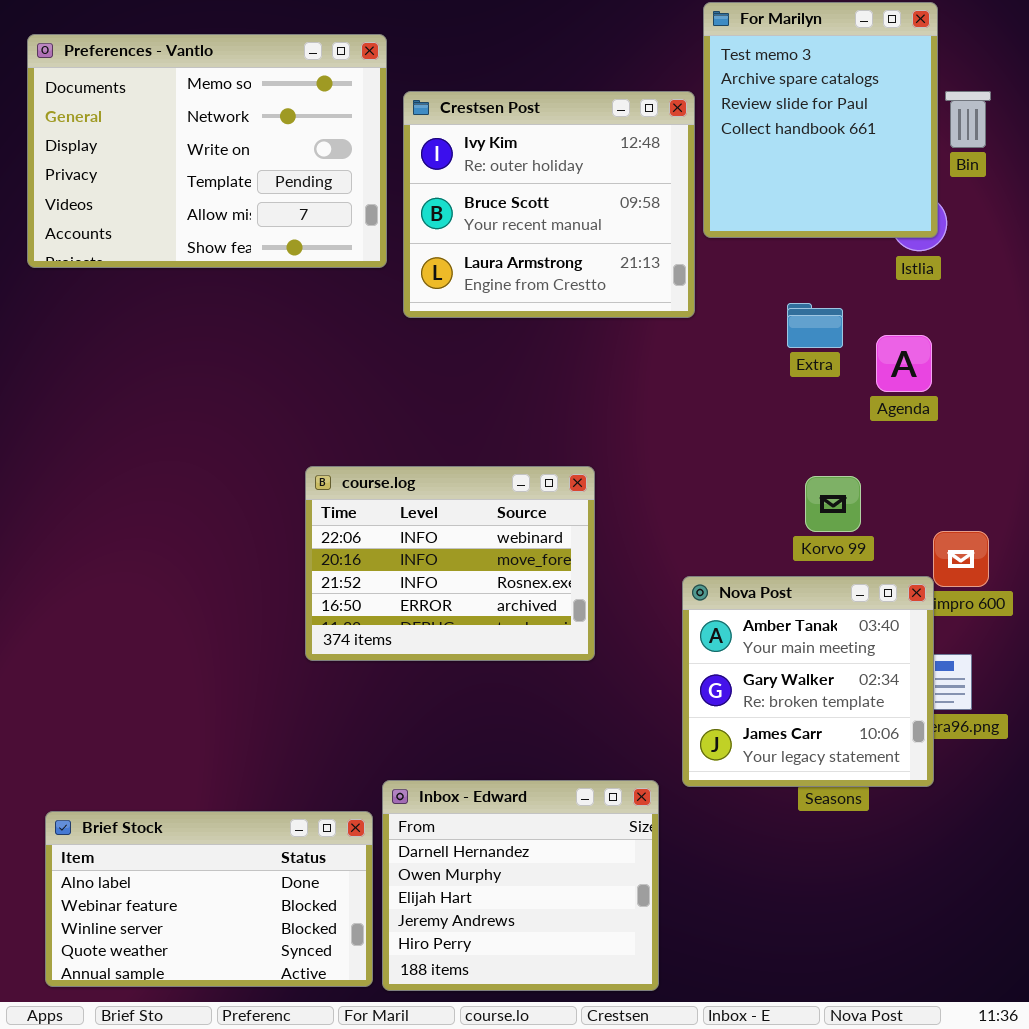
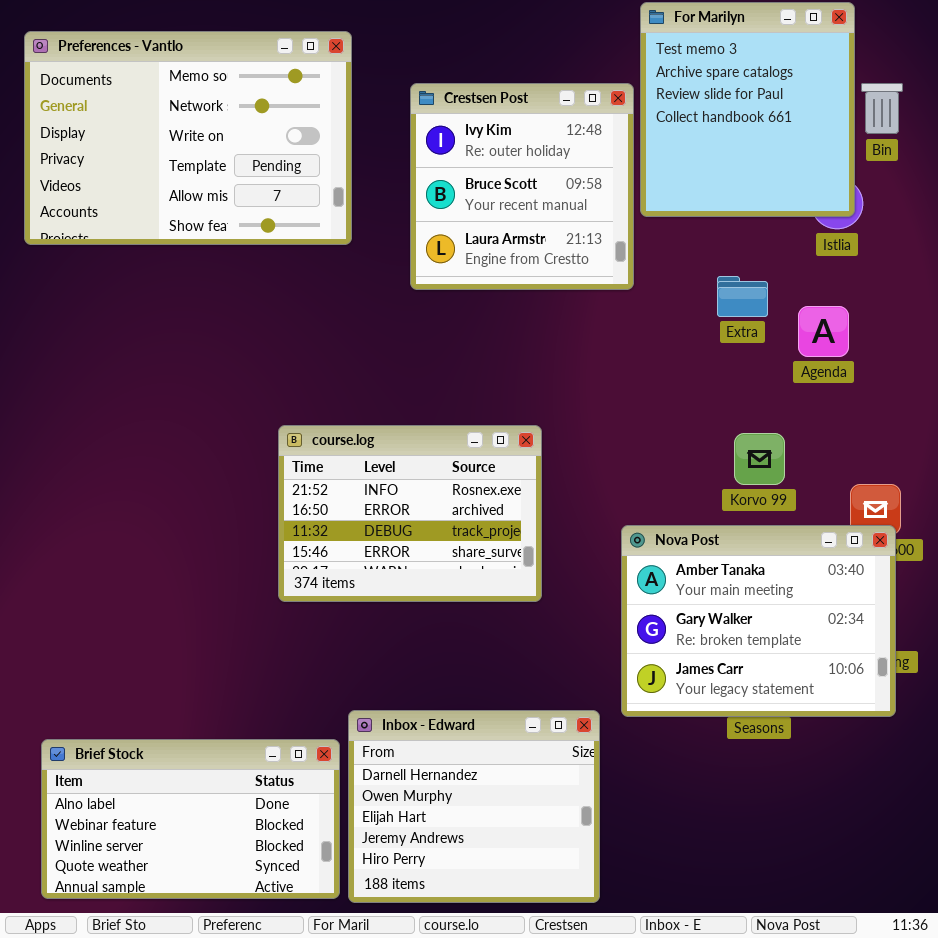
Crestsen Post: [403,91,695,318] -> [410,83,634,290], resized
course.log: [305,466,595,661] -> [278,425,542,602], scrolled down 2 rows
Nova Post: [682,576,934,787] -> [621,525,896,717], resized

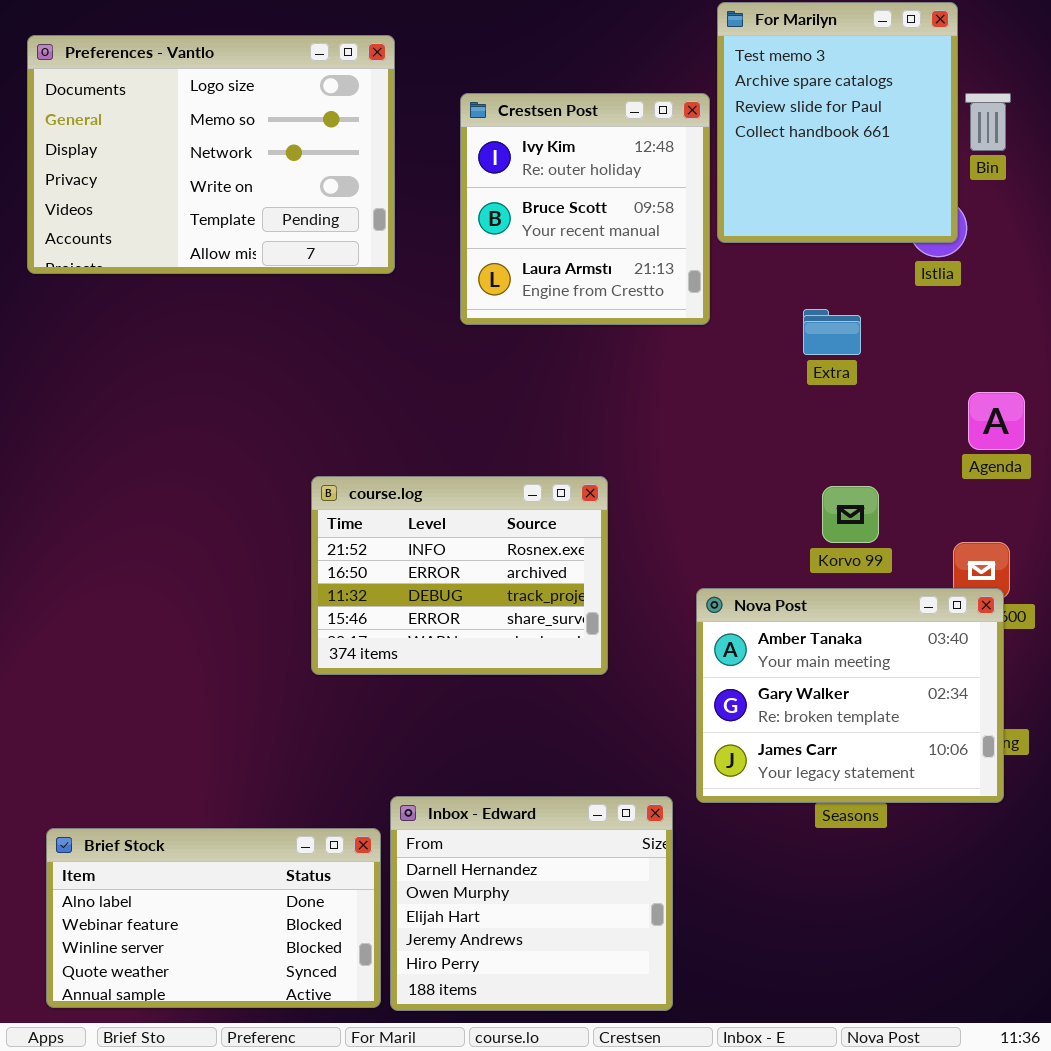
Preferences - Vantlo: [24,31,352,245] -> [27,35,395,274], scrolled up 1 row
Agenda: [798,306,849,357] -> [968,392,1025,450], moved

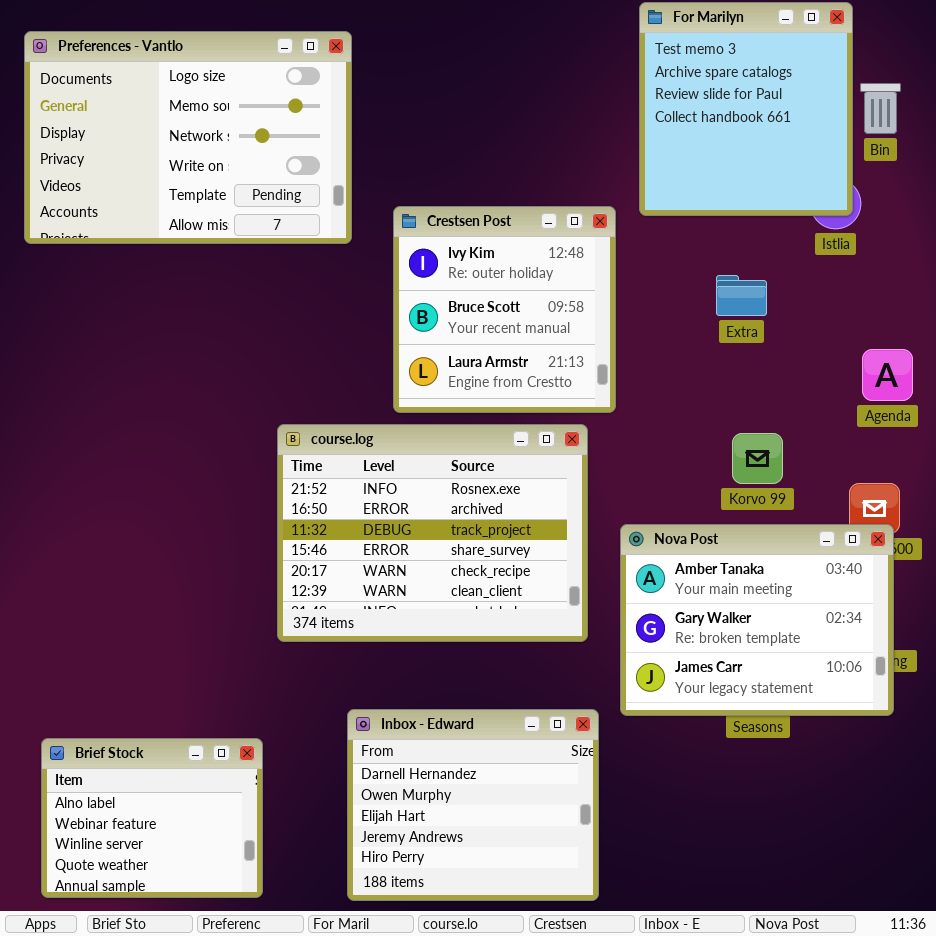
Crestsen Post: [460,93,710,325] -> [393,206,616,413], moved
course.log: [311,476,608,675] -> [277,424,588,642], resized
Brief Stock: [46,828,381,1008] -> [41,738,263,898], resized

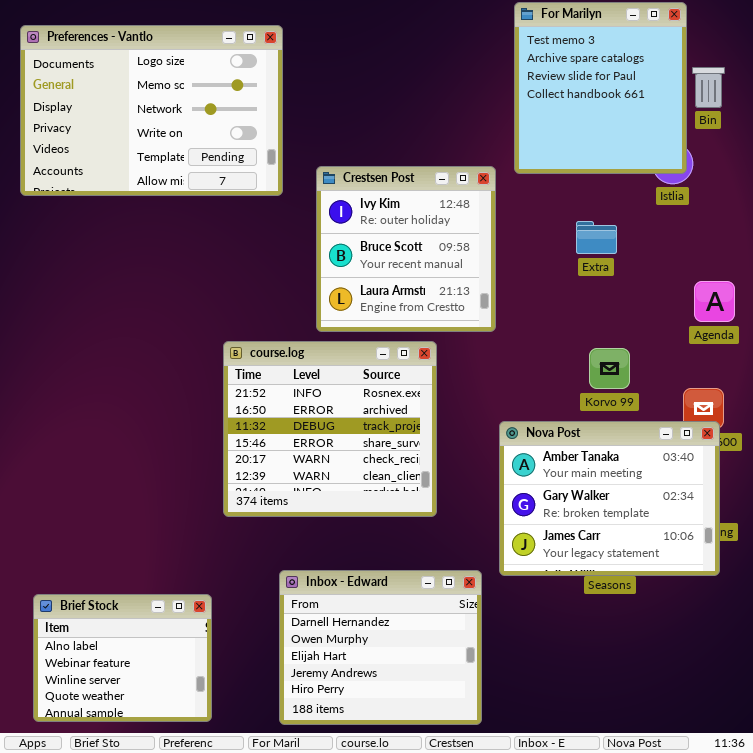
course.log: [277,424,588,642] -> [223,341,437,517], resized

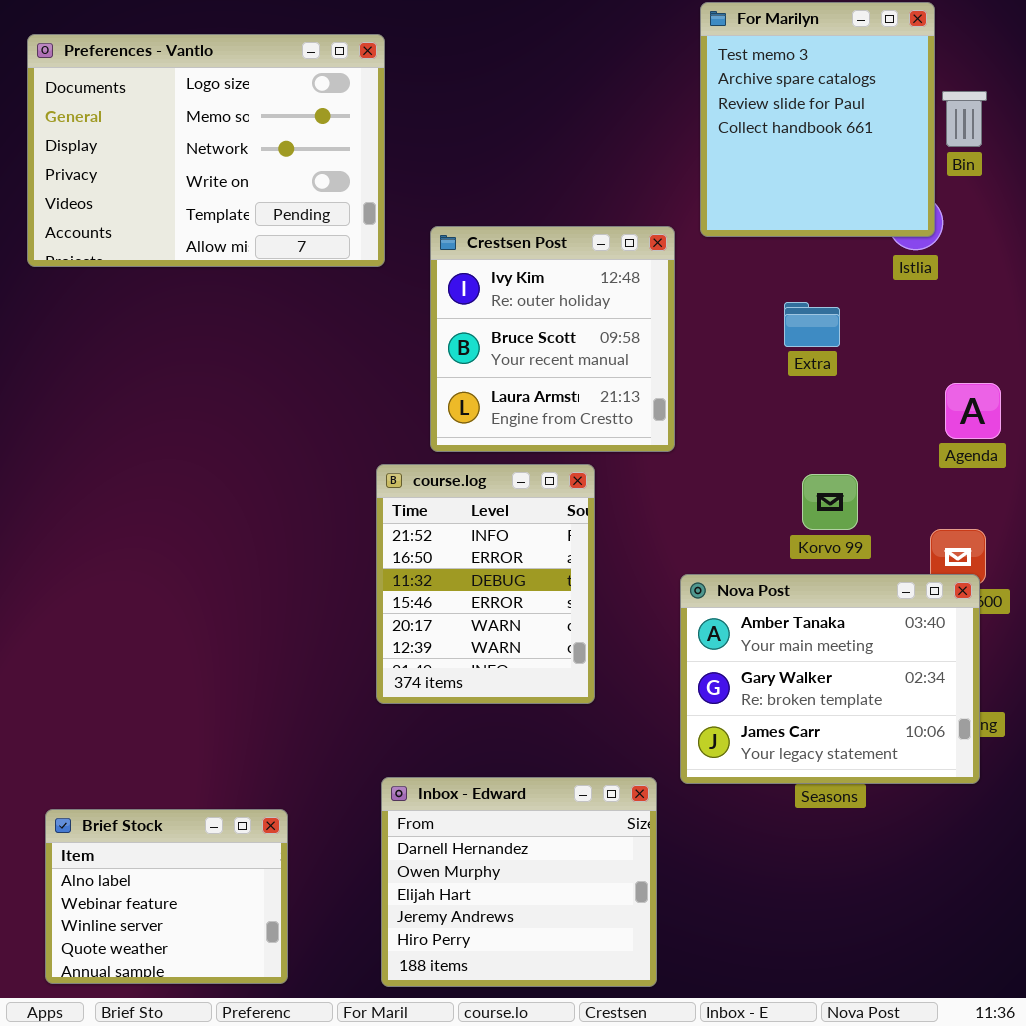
course.log: [223,341,437,517] -> [376,464,595,704], resized

